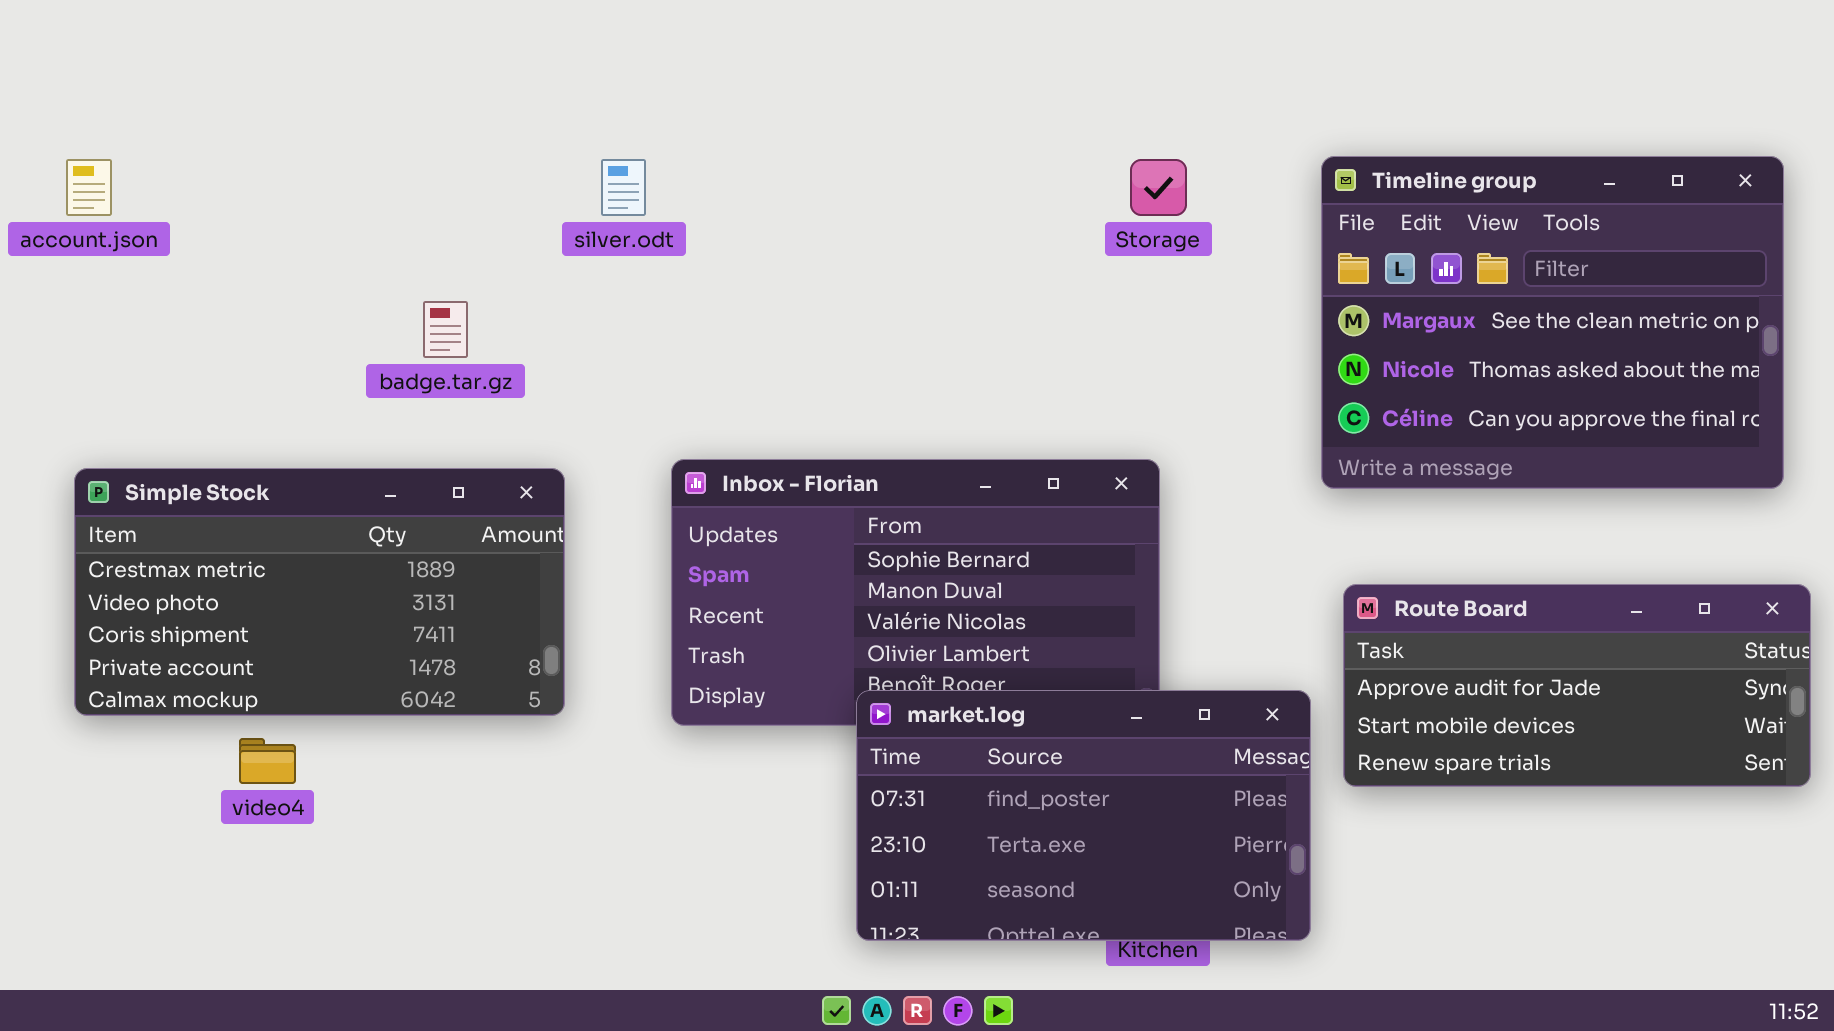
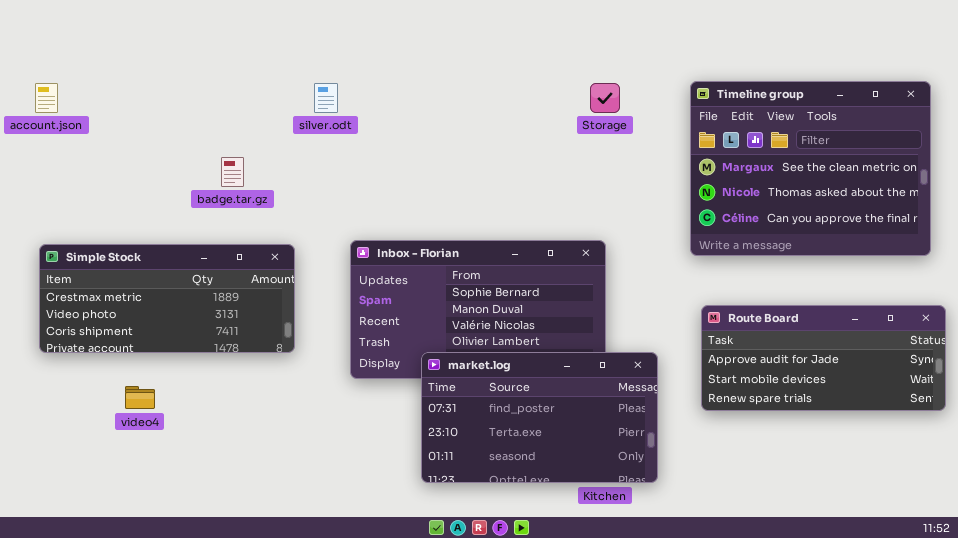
Simple Stock: [74,468,565,716] -> [39,244,295,353], resized
market.log: [856,690,1311,941] -> [421,352,658,483], moved

